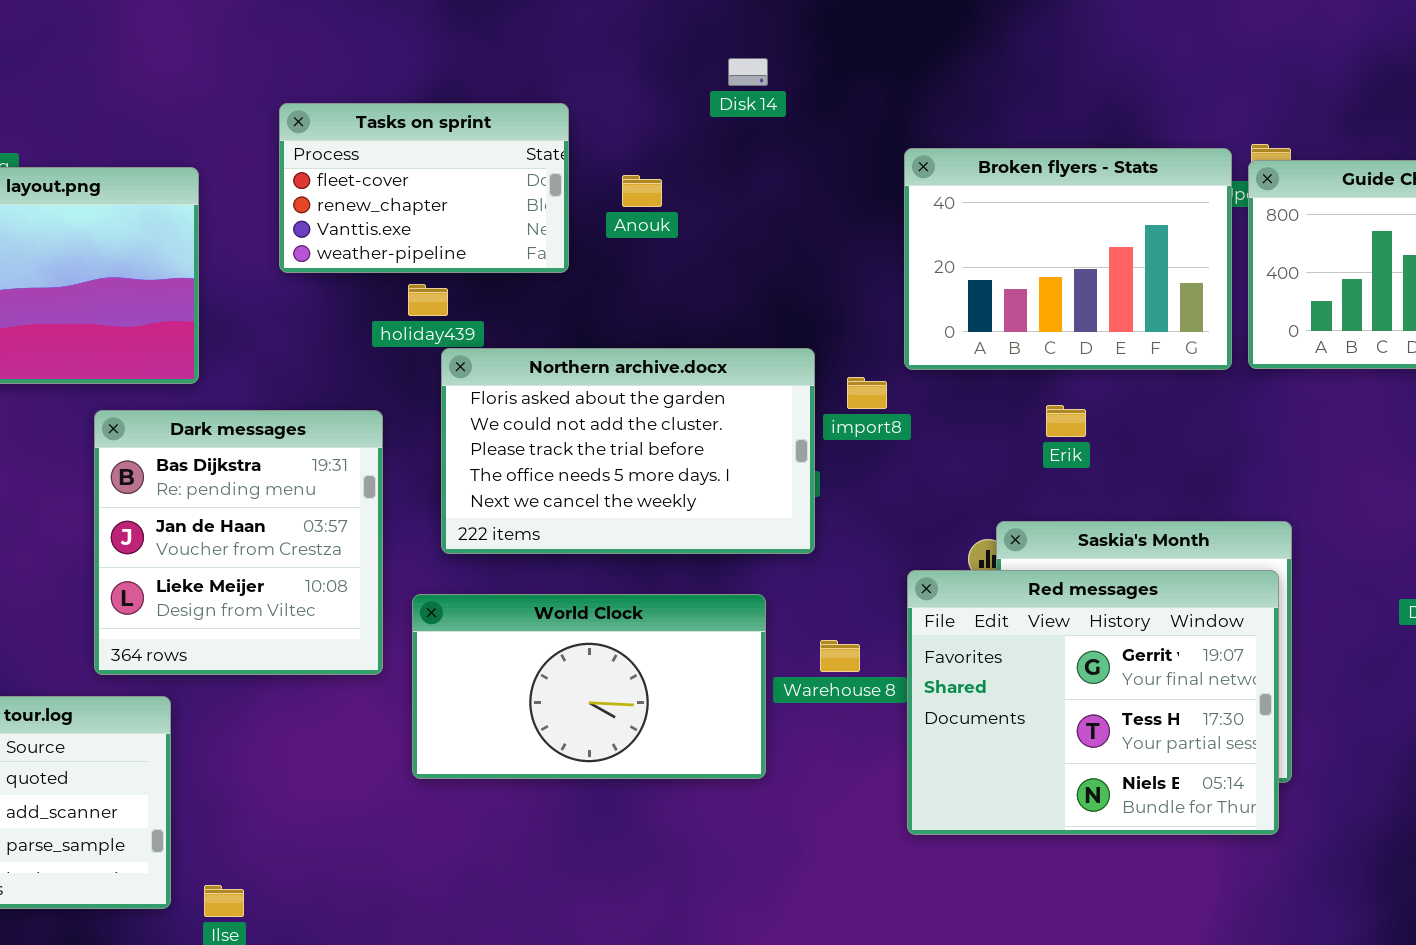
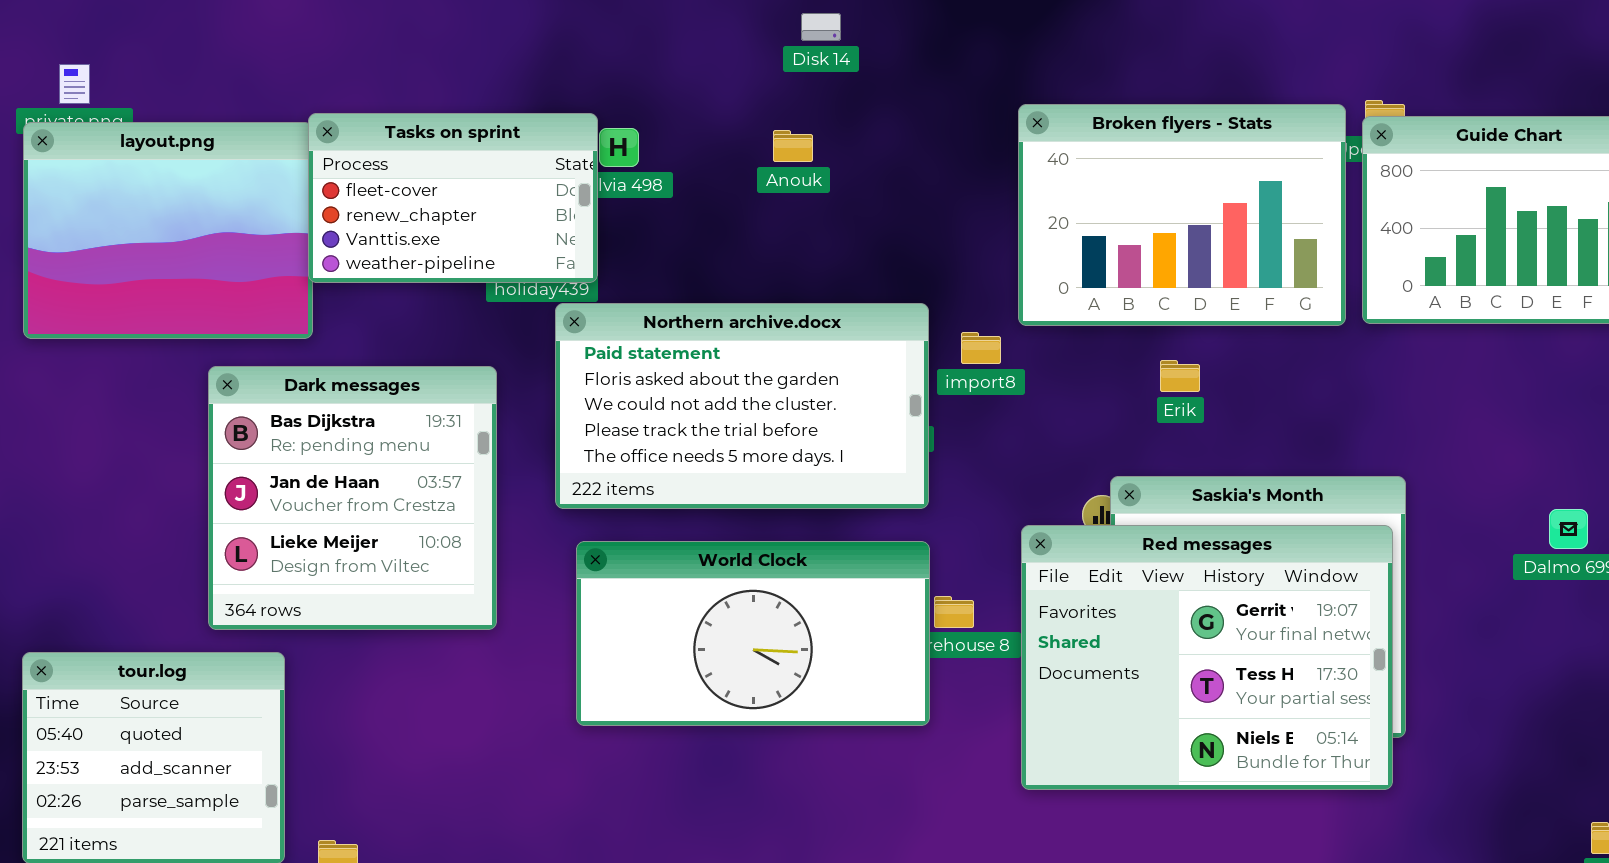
Disk 14: [728,58,768,86] -> [801,13,841,41], moved
Tasks on sprint: [279,103,569,273] -> [308,113,598,283], moved
Anouk: [622,175,662,207] -> [773,130,813,162], moved
Northern archive.docx: [441,348,815,554] -> [555,303,929,509], scrolled up 1 row
World Clock: [412,594,766,779] -> [576,541,930,726], moved

